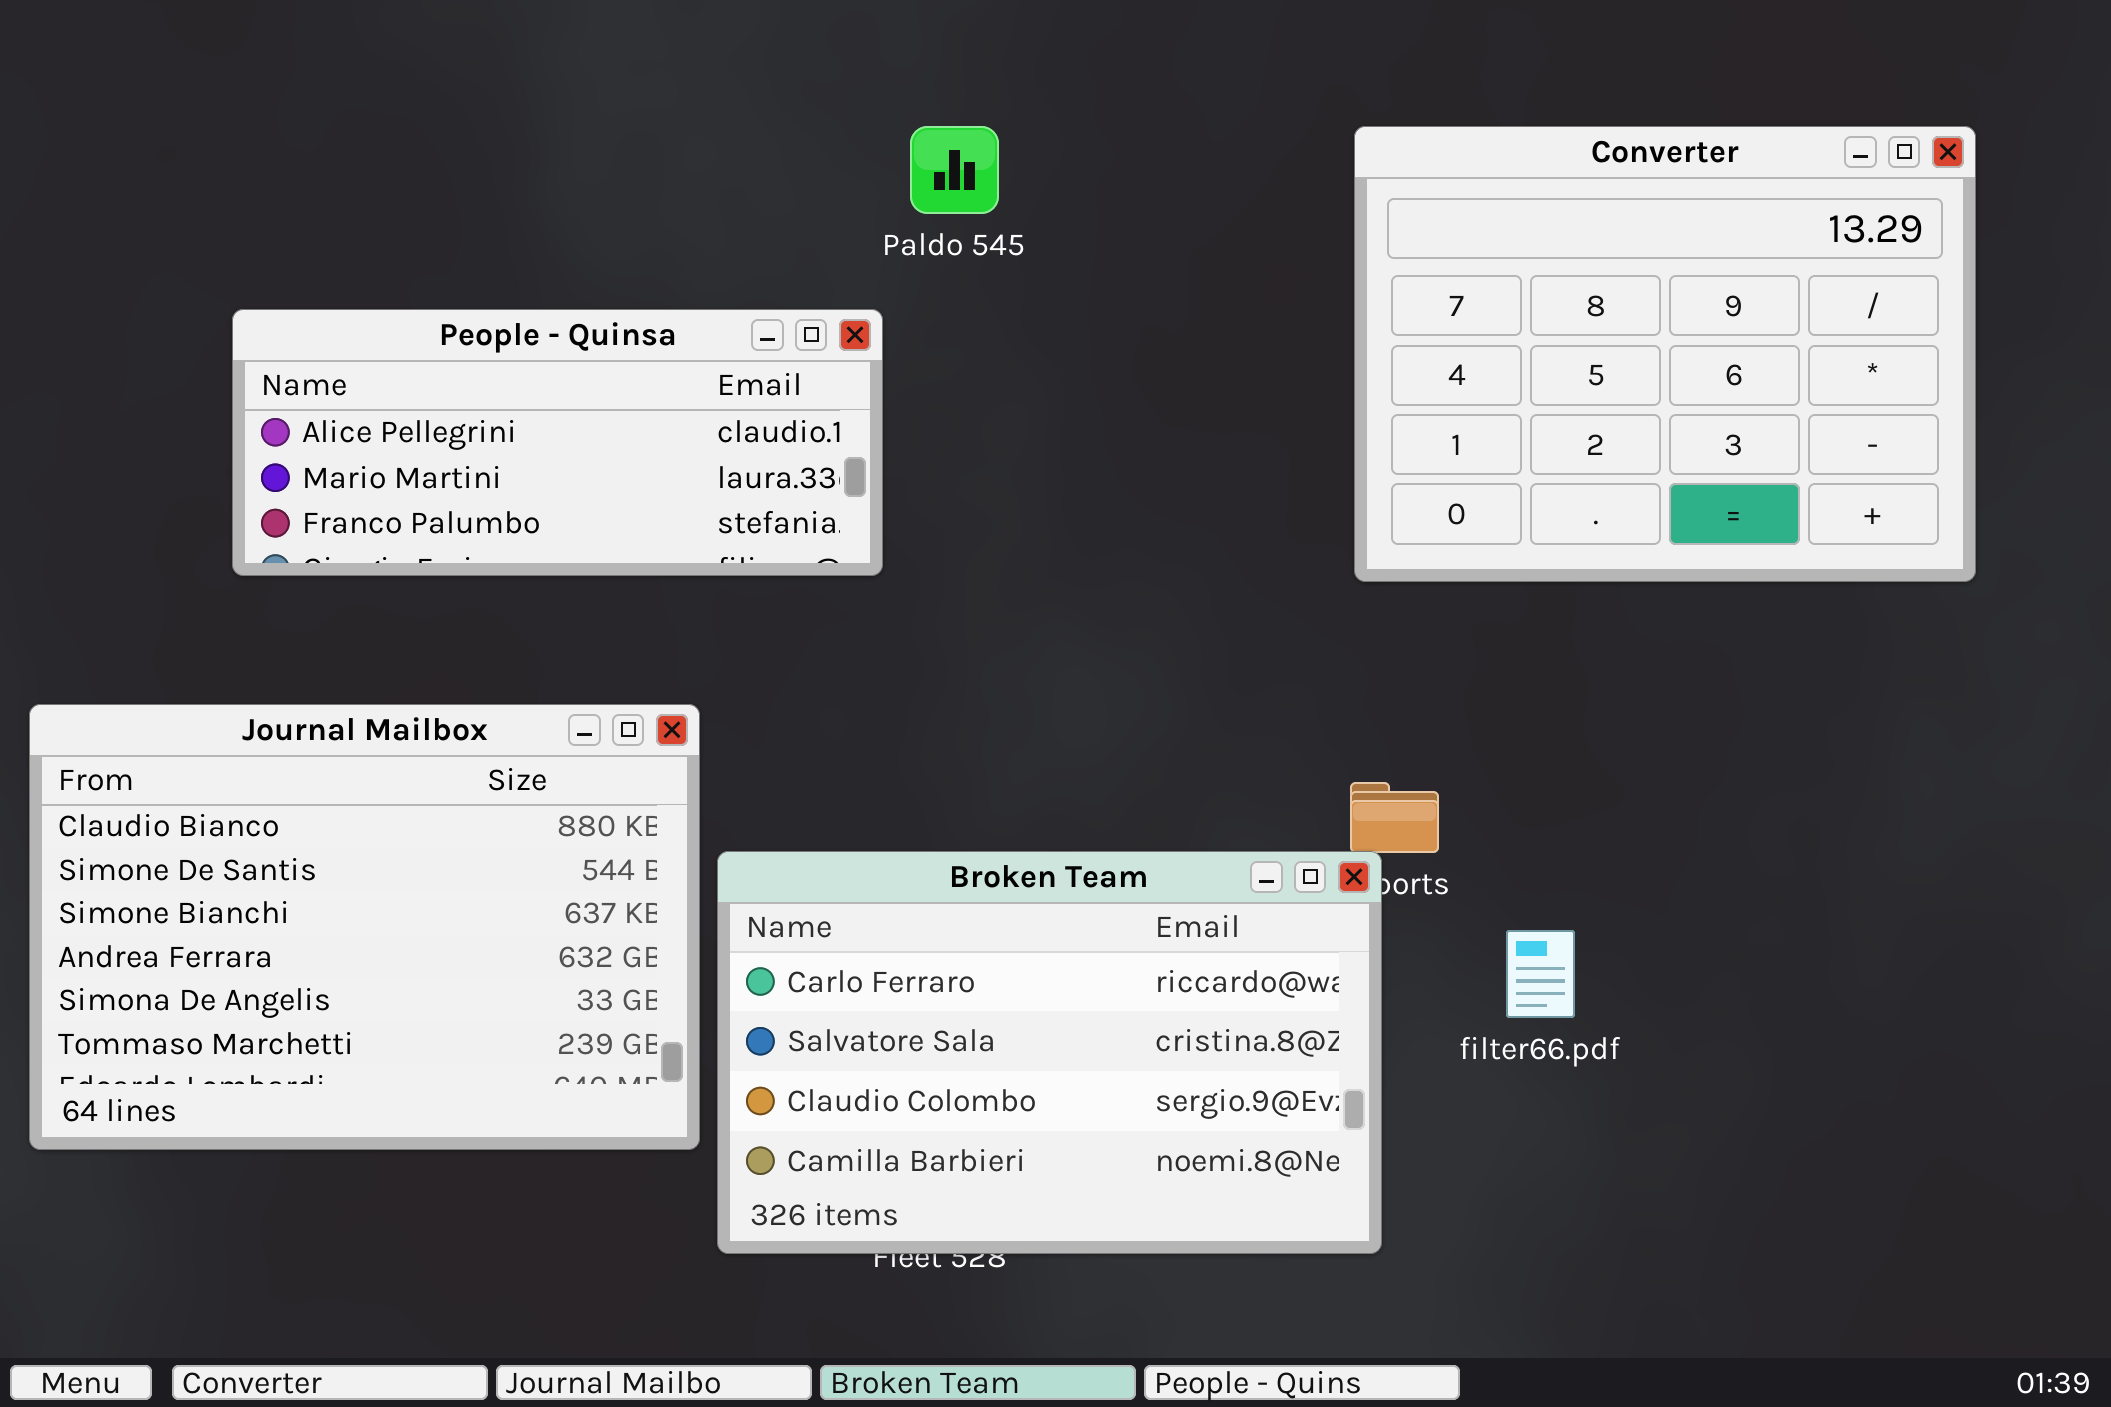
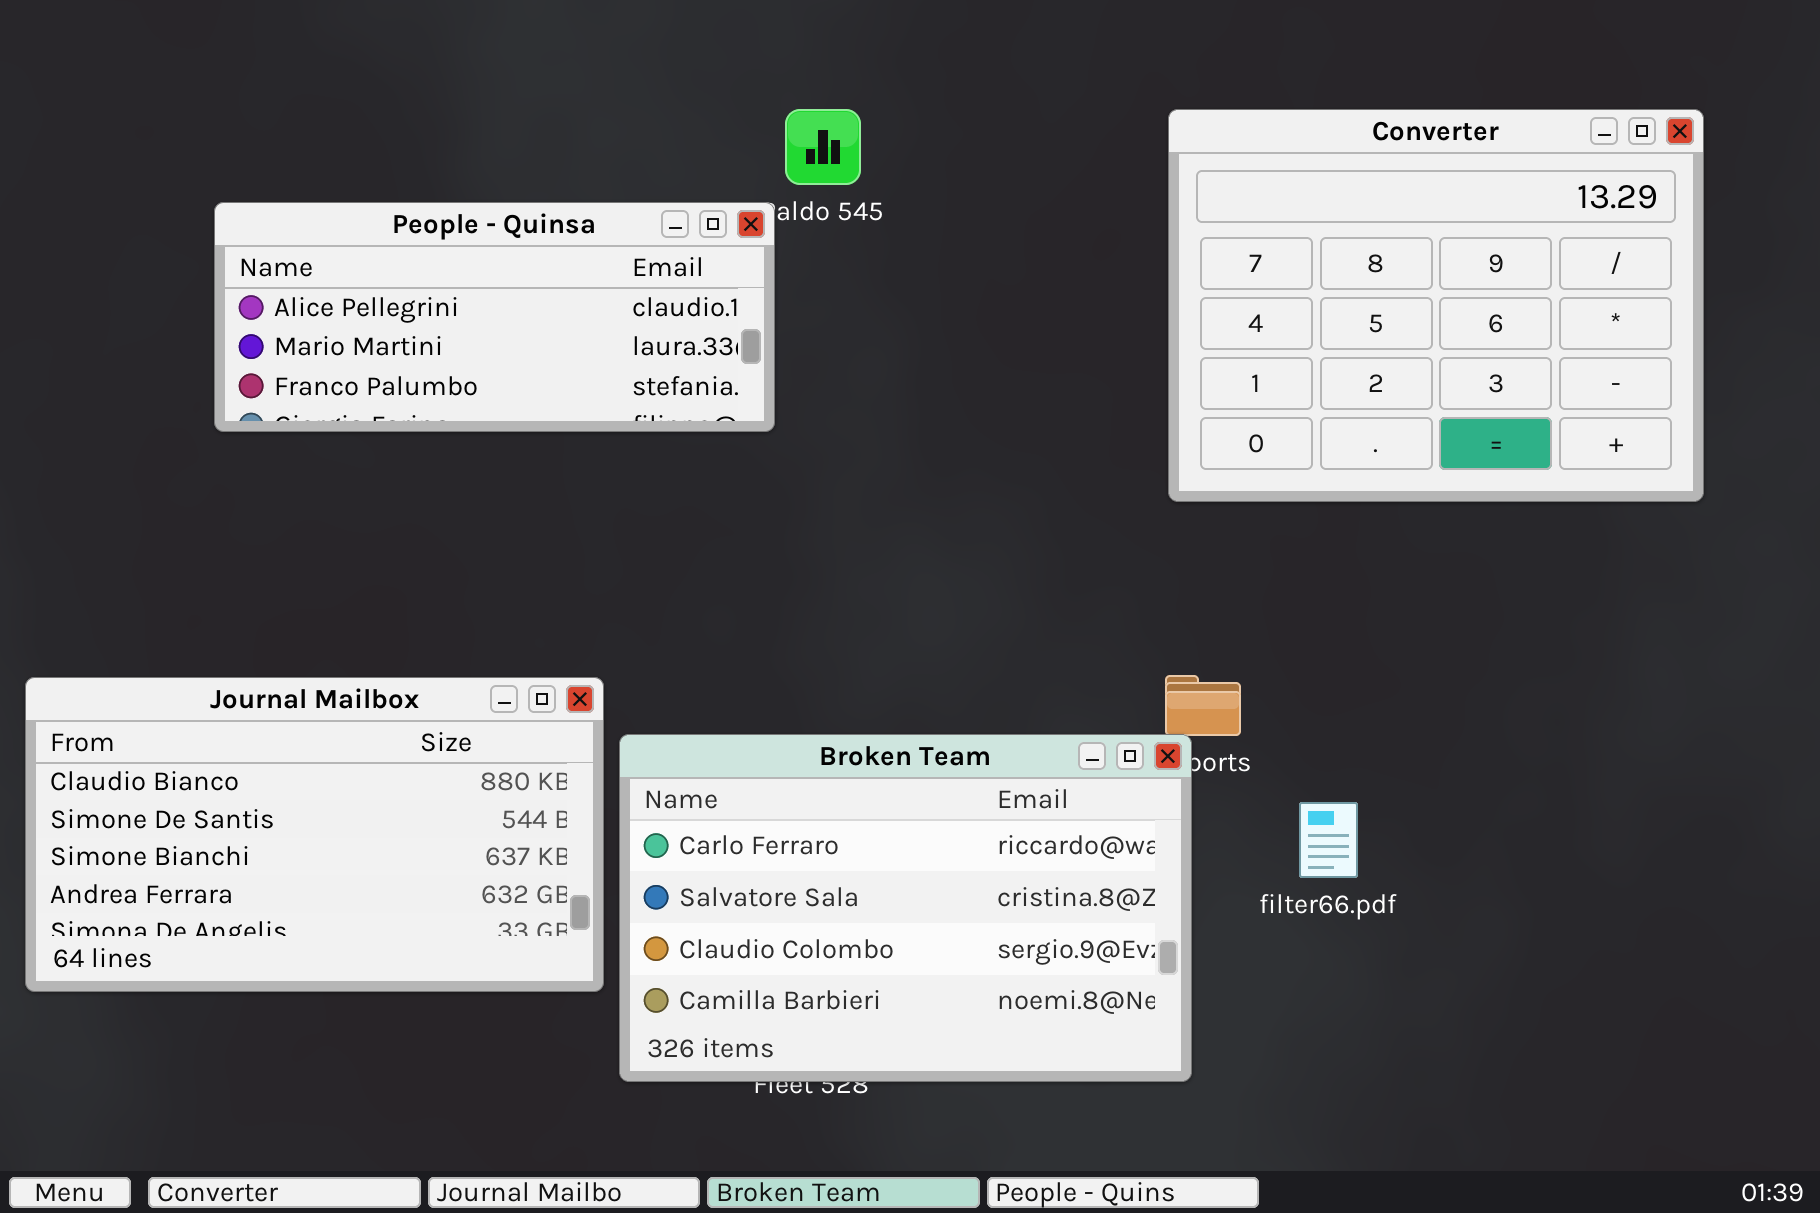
People - Quinsa: [232,309,883,576] -> [214,202,775,432], moved
Journal Mailbox: [29,704,700,1150] -> [25,677,604,992], resized

